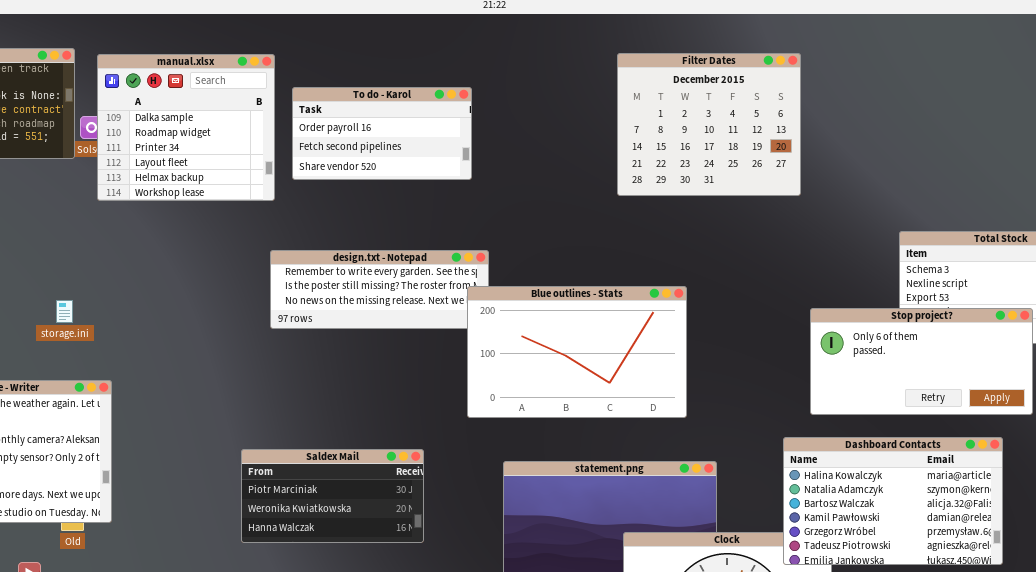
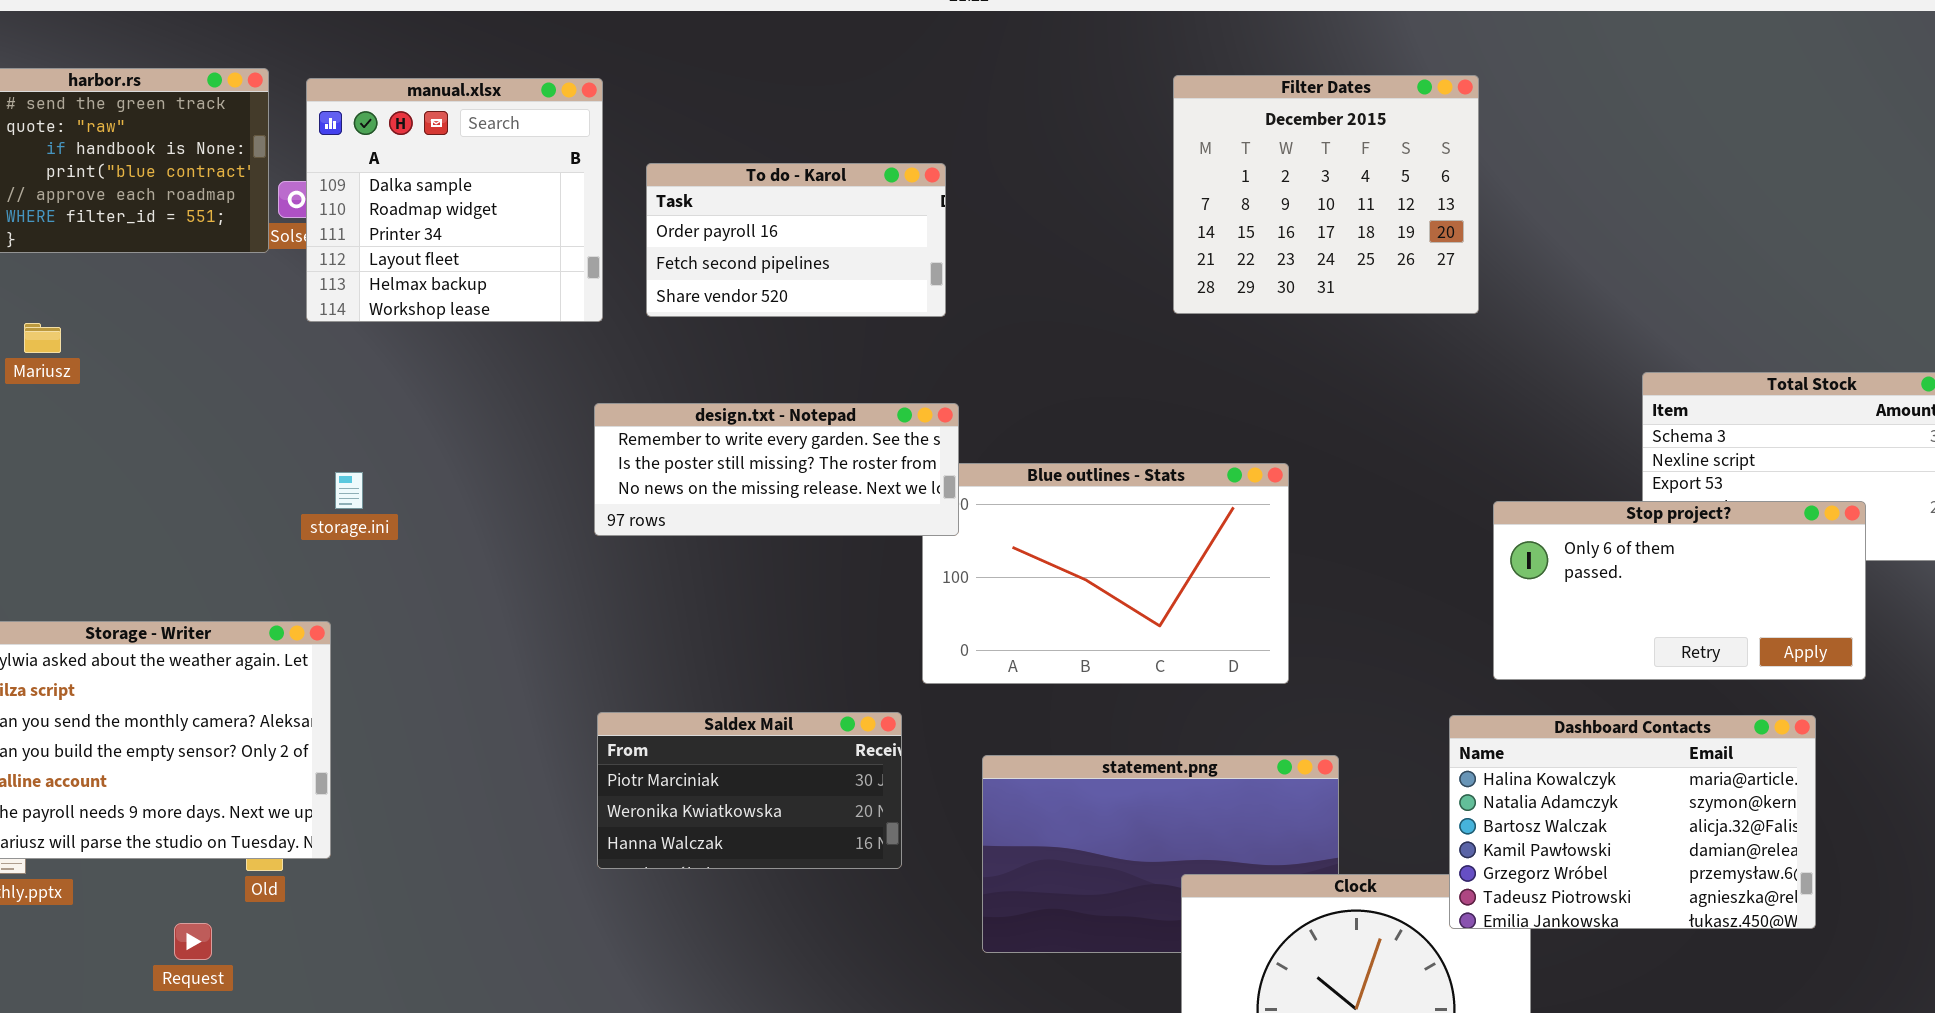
To do - Karol: [292,87,472,180] -> [646,163,946,317], moved
design.txt - Notepad: [270,250,489,329] -> [594,403,959,536], raised
storage.ini: [56,300,73,323] -> [335,472,363,509], moved
Saldex Mail: [241,449,424,543] -> [597,712,902,869], moved

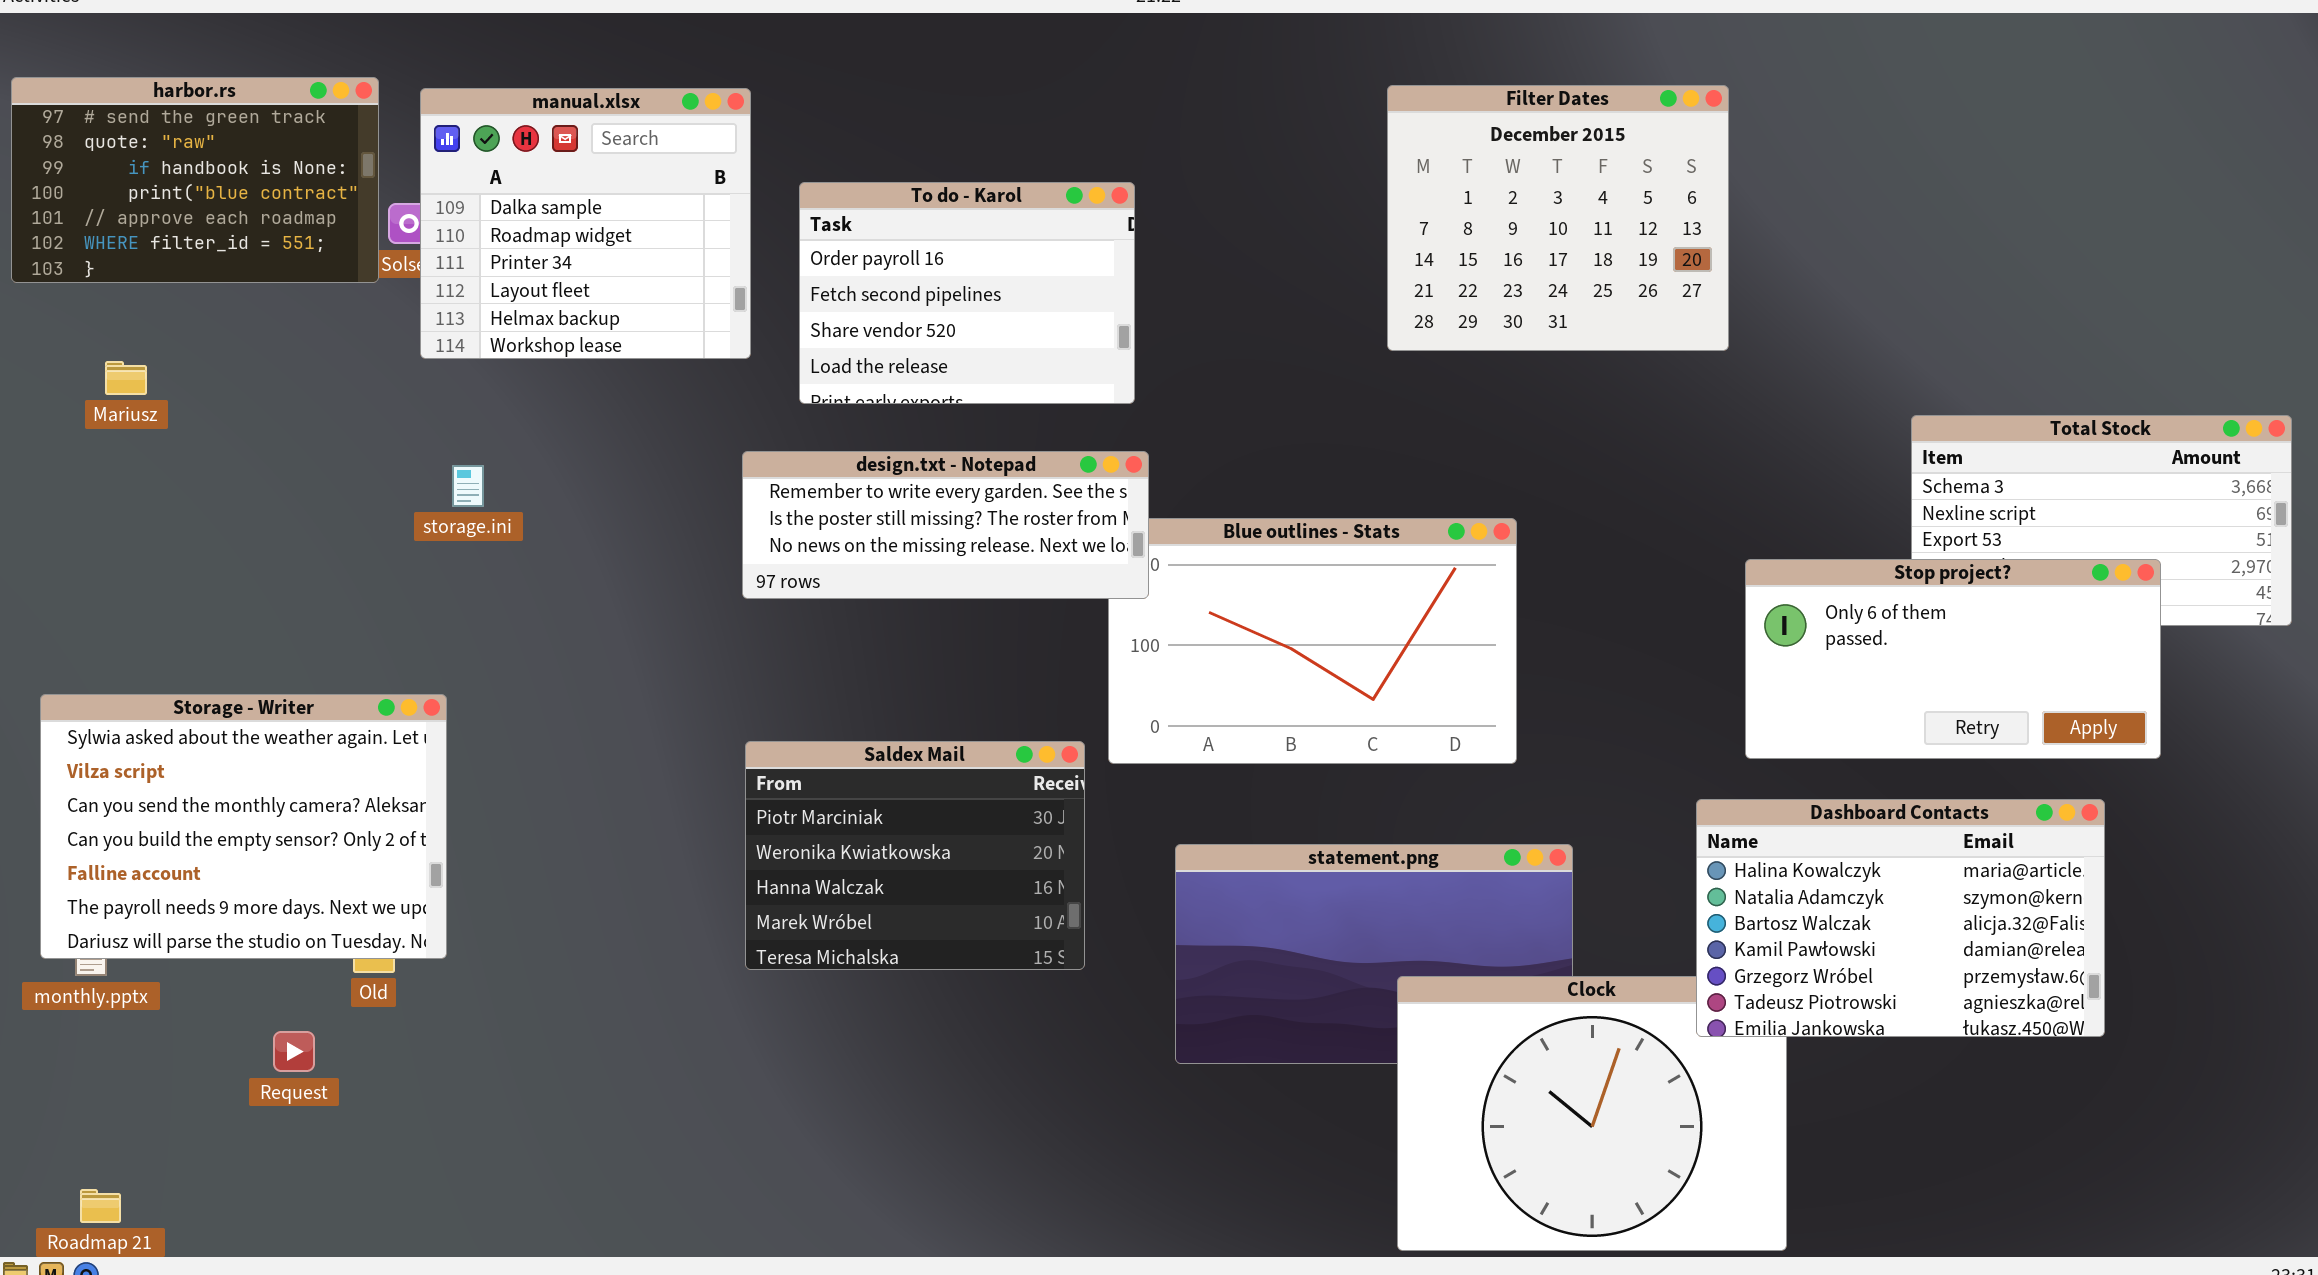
To do - Karol: [646,163,946,317] -> [799,182,1135,404], resized
storage.ini: [335,472,363,509] -> [452,465,484,507], moved
Saldex Mail: [597,712,902,869] -> [745,741,1085,970], resized

